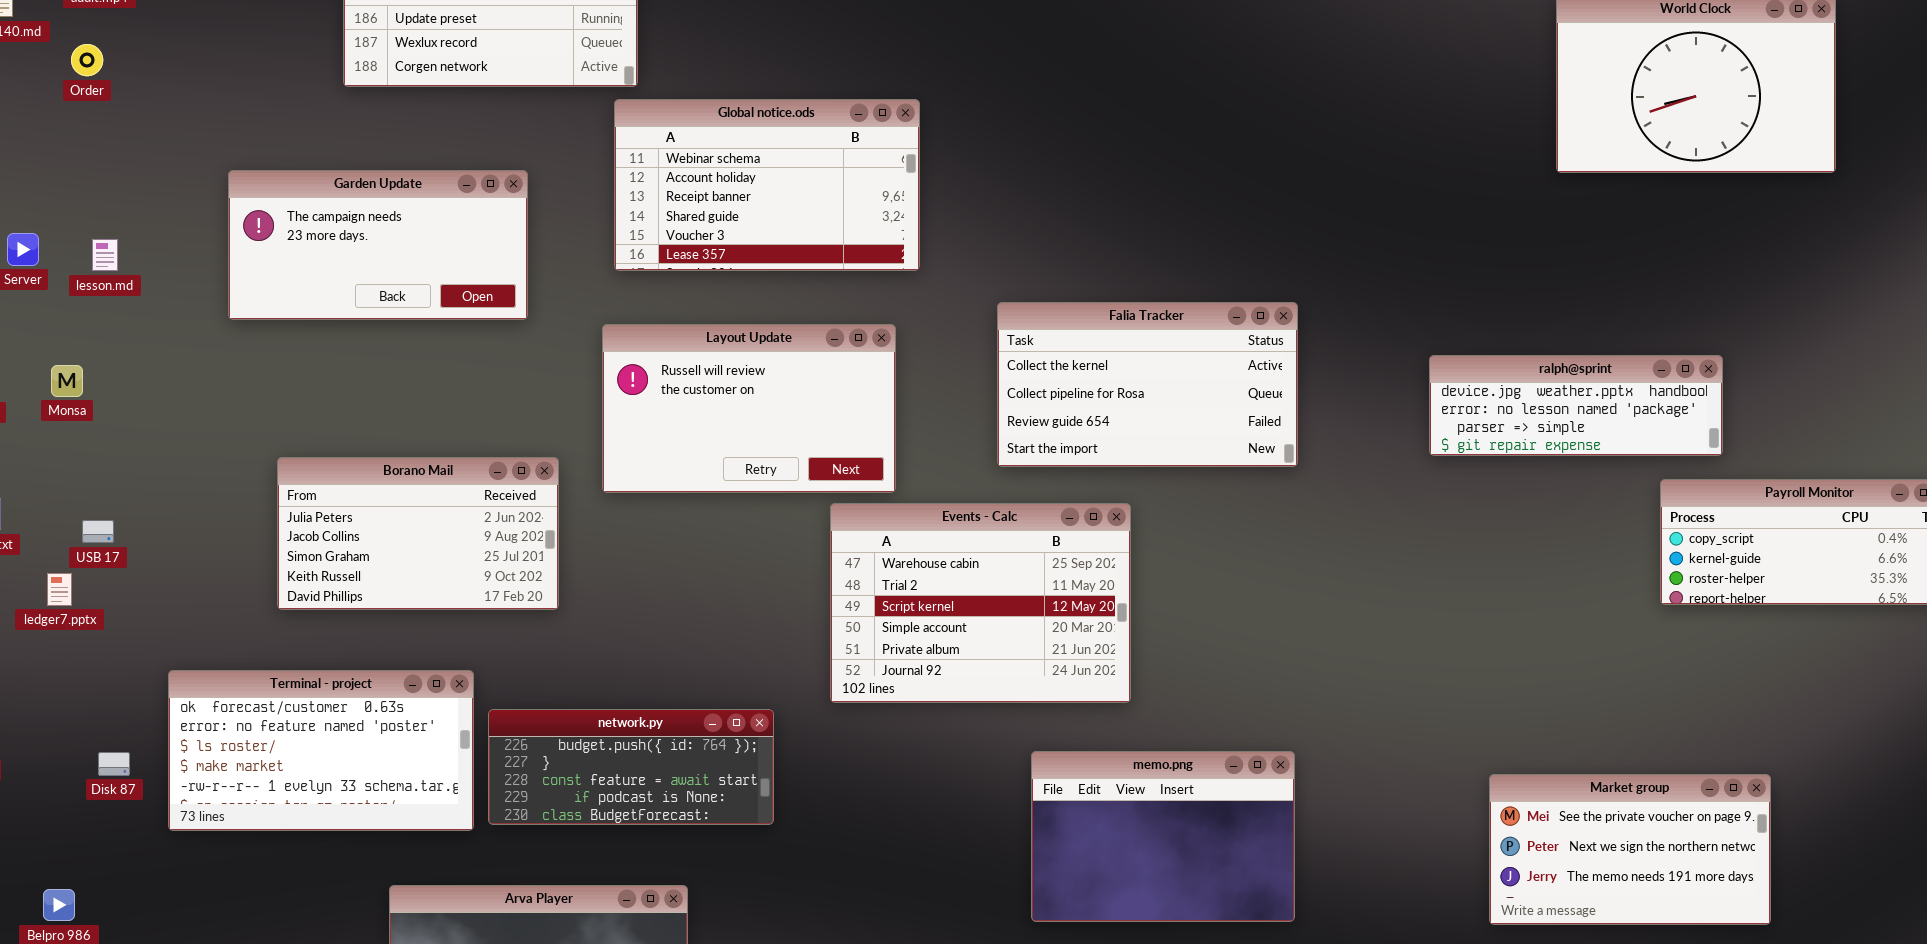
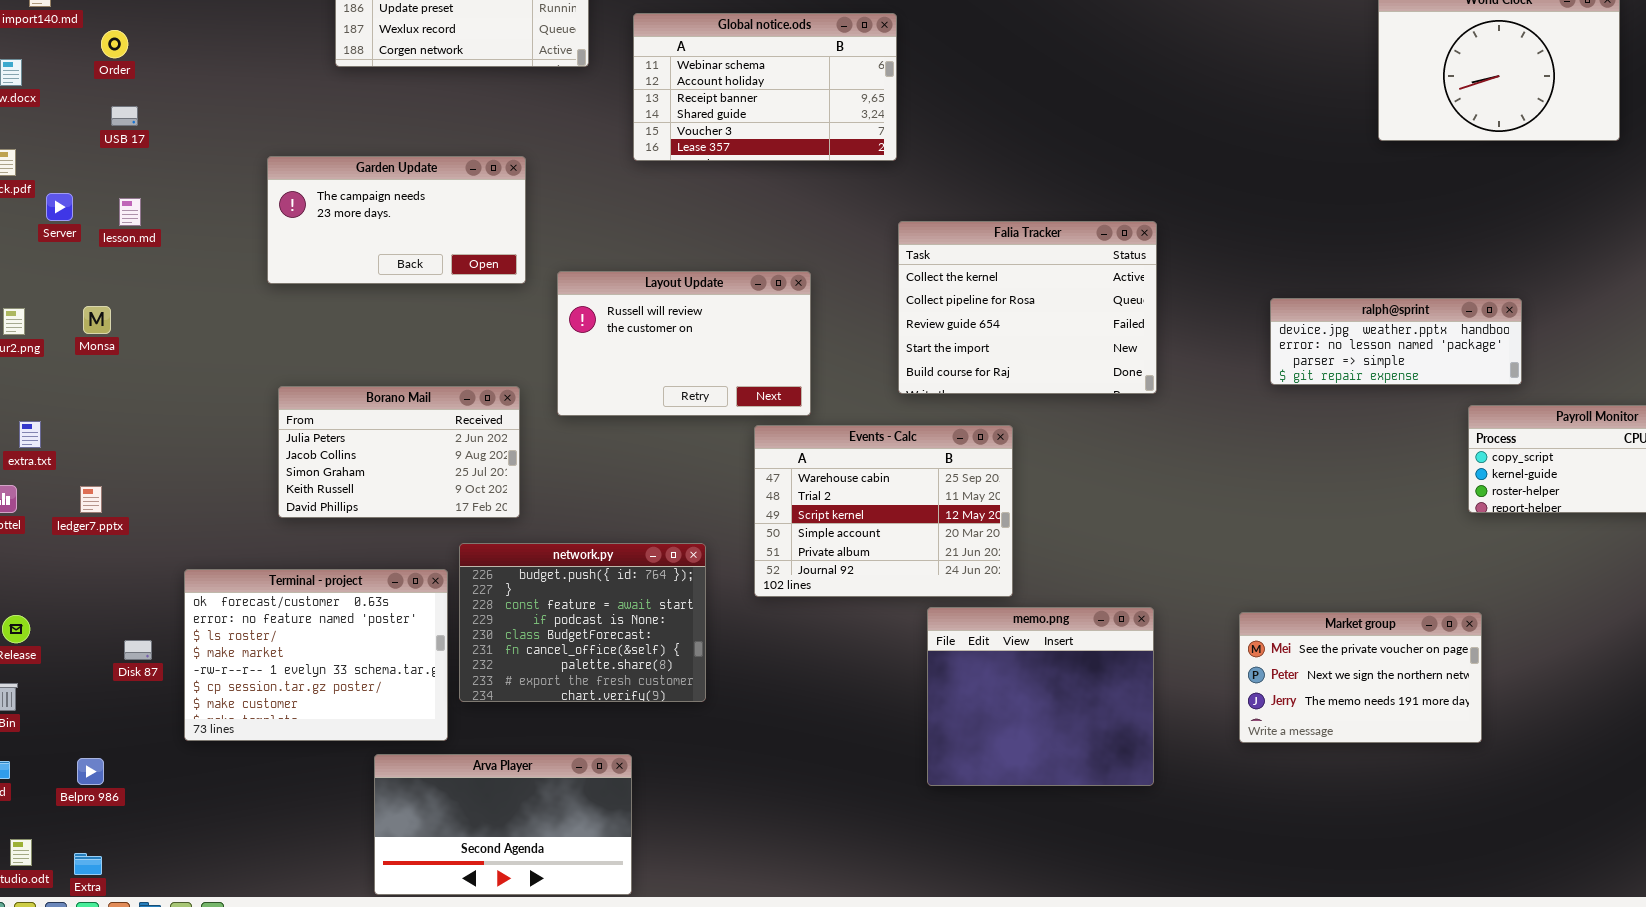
Global notice.ods: [614,99,920,271] -> [633,13,897,161], moved
Garden Update: [228,170,528,320] -> [267,156,526,284], moved
Falia Tracker: [997,302,1298,467] -> [898,221,1157,394], resized
USB 17: [82,520,114,543] -> [111,106,138,126], moved
Terminal - project: [168,670,474,831] -> [184,569,448,741], resized
network.py: [488,709,774,825] -> [459,543,706,702], resized
memo.png: [1031,751,1295,922] -> [927,607,1154,786], resized
Market group: [1489,774,1771,925] -> [1239,612,1482,743], moved

